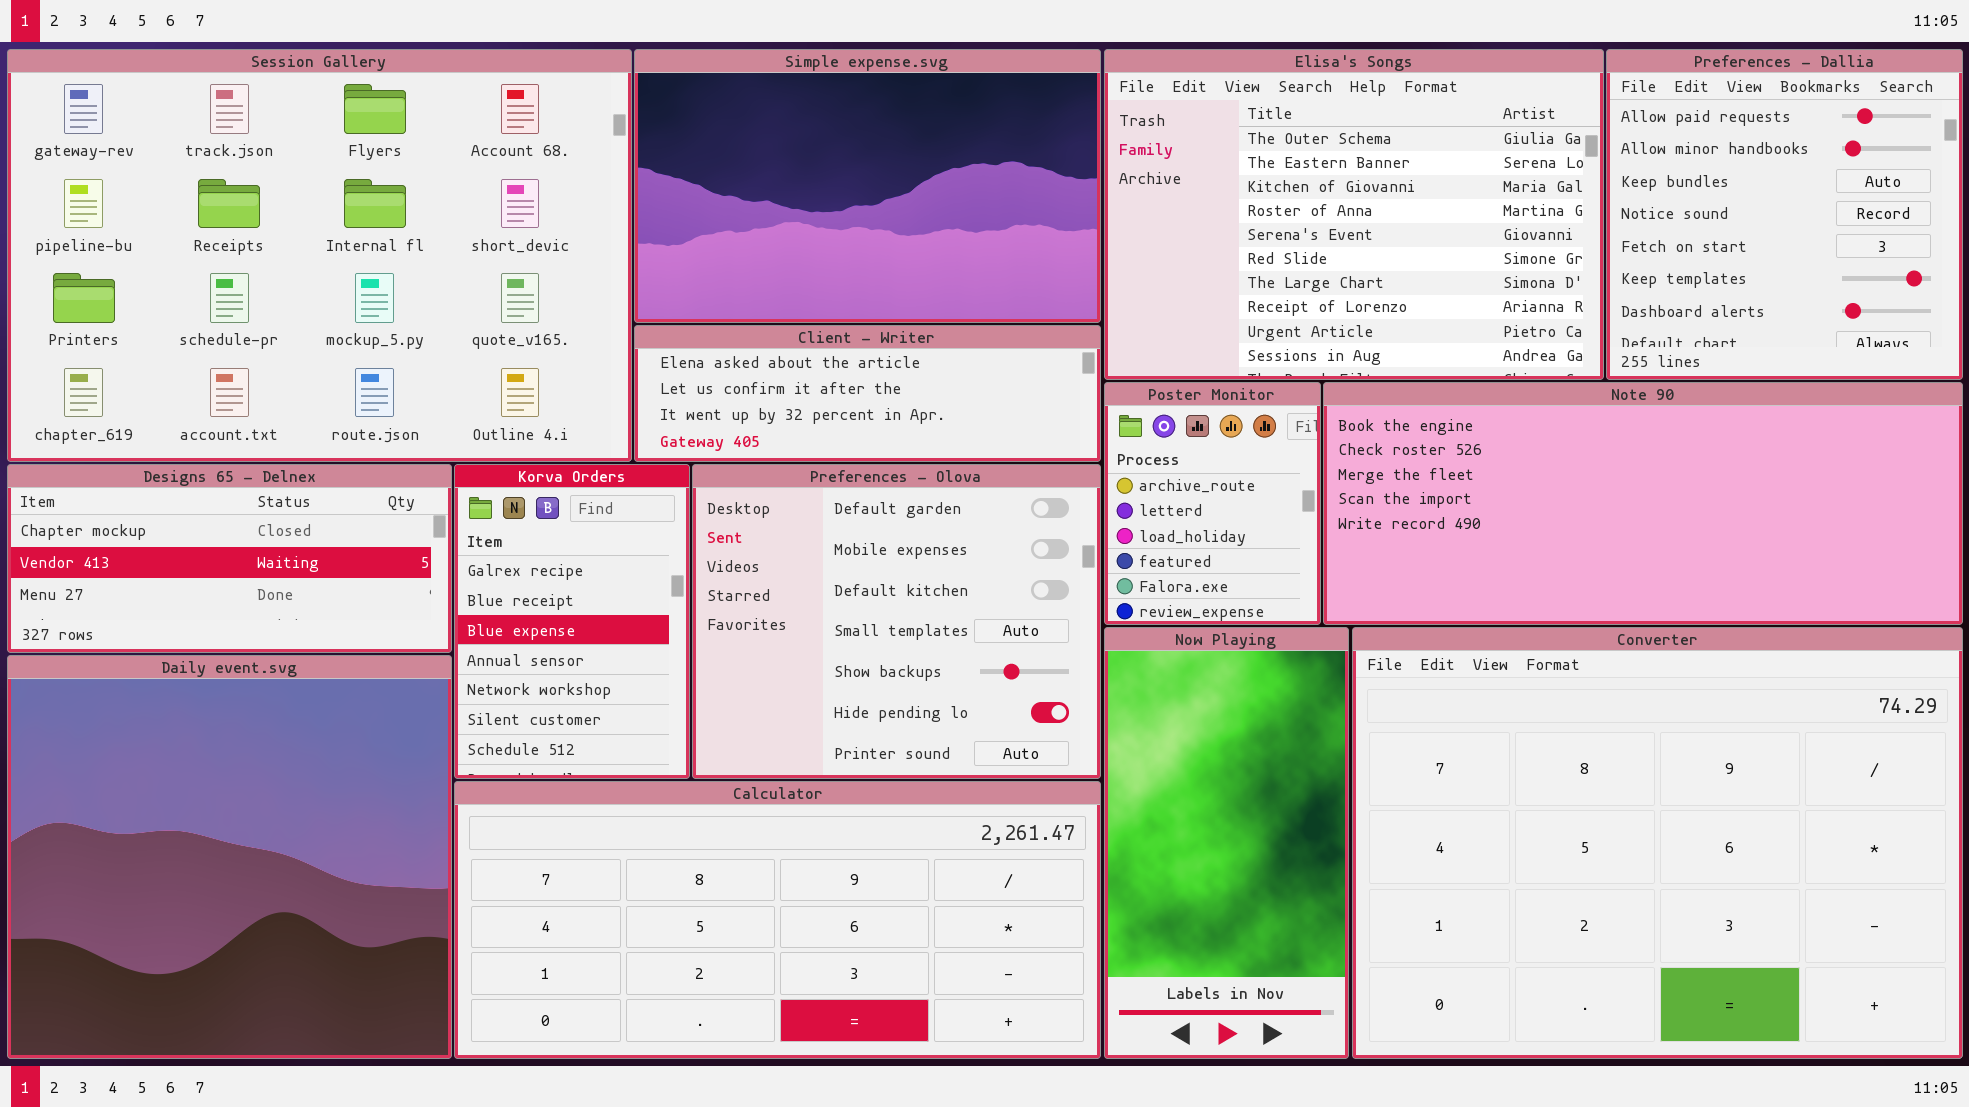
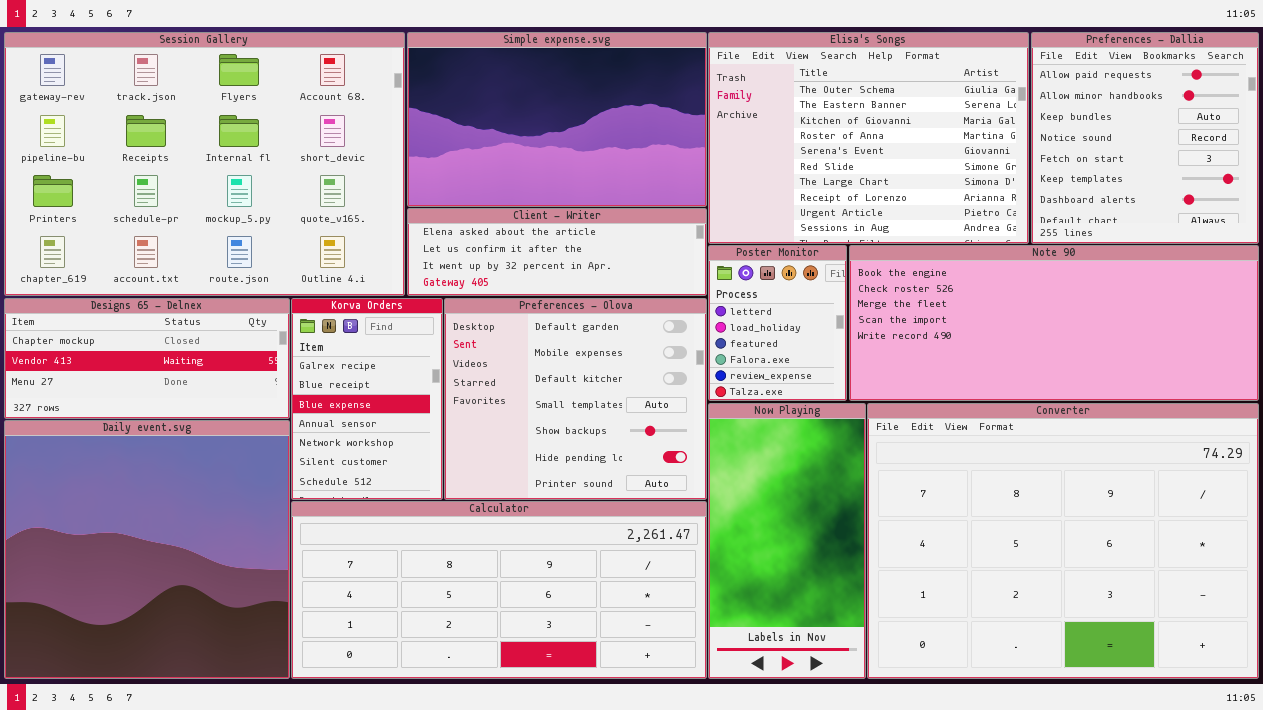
Poster Monitor: [1104,382,1321,625] -> [708,245,847,401], scrolled down 1 row

